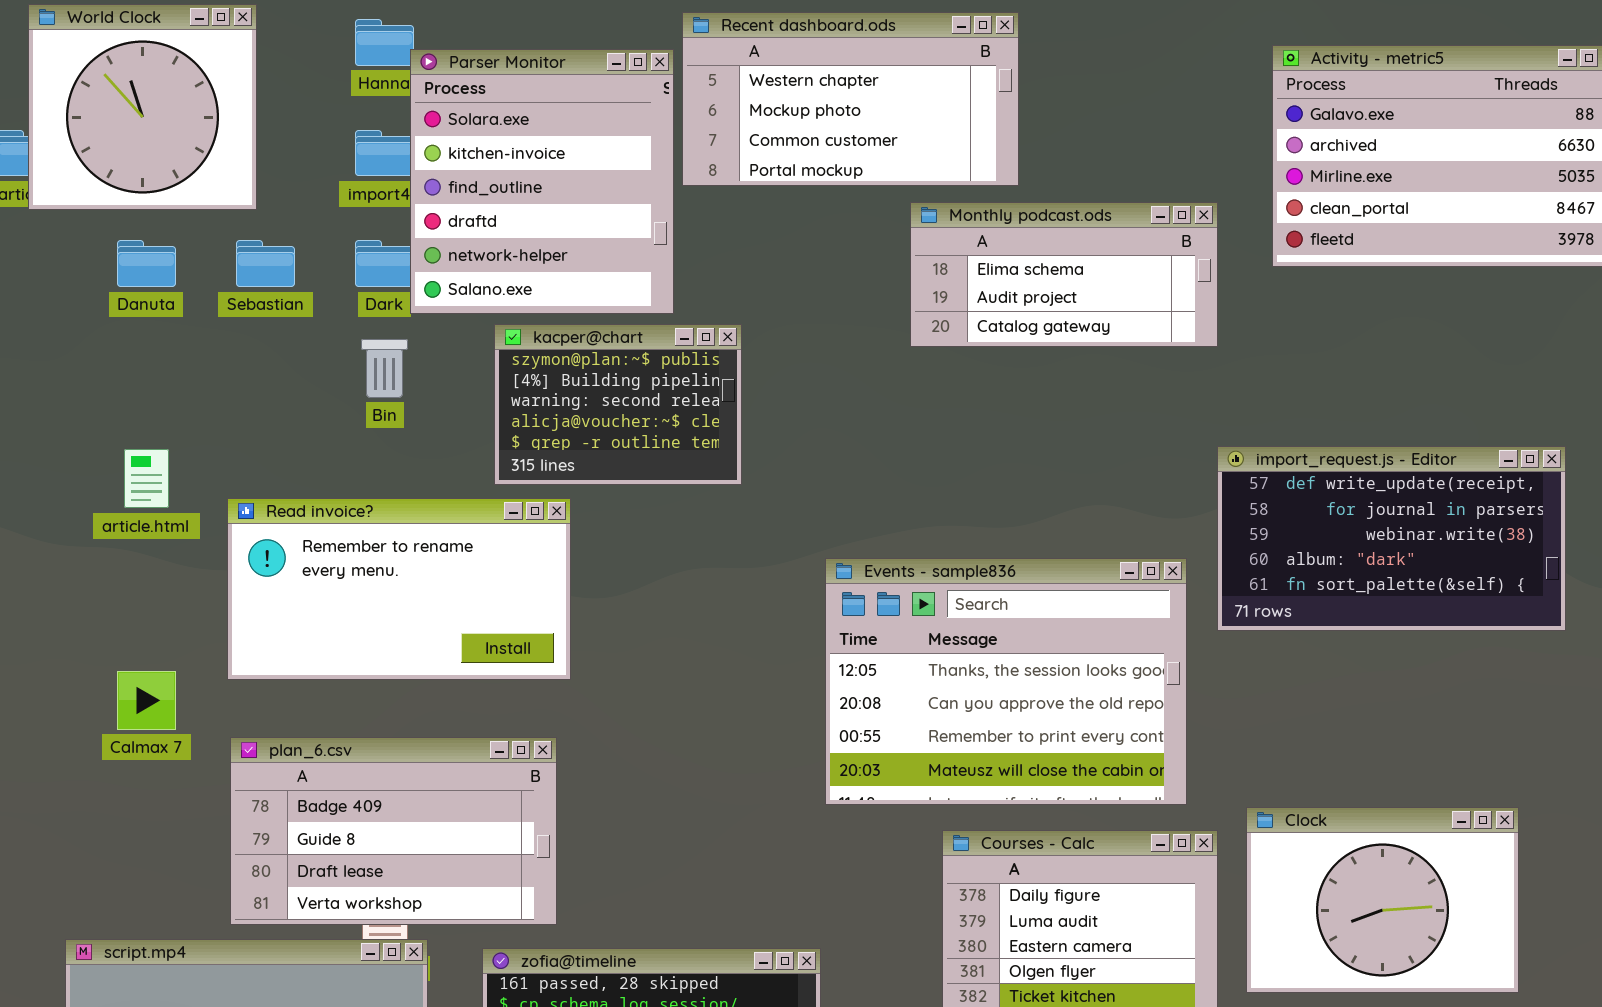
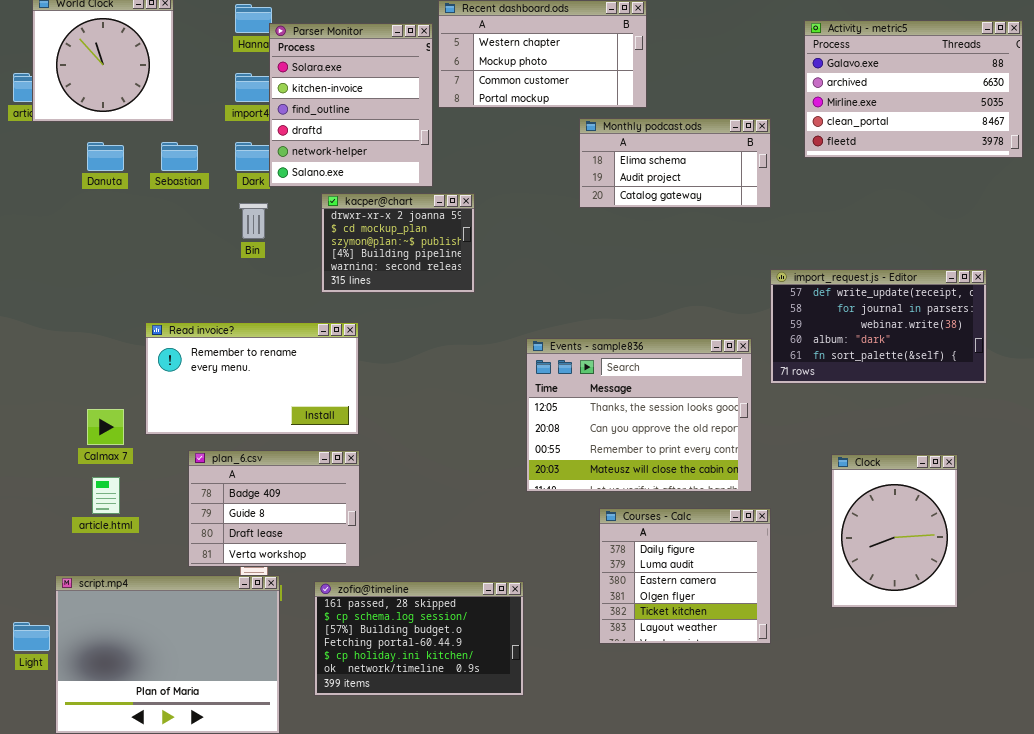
kacper@chart: [494,324,742,485] -> [321,193,475,293], scrolled up 2 rows
article.html: [124,449,169,508] -> [92,477,120,514], moved
Read invoice?: [227,498,571,680] -> [145,322,359,435], moved
plan_6.csv: [230,737,557,925] -> [188,450,360,567], resized
Clock: [1246,807,1519,993] -> [831,454,958,608], resized

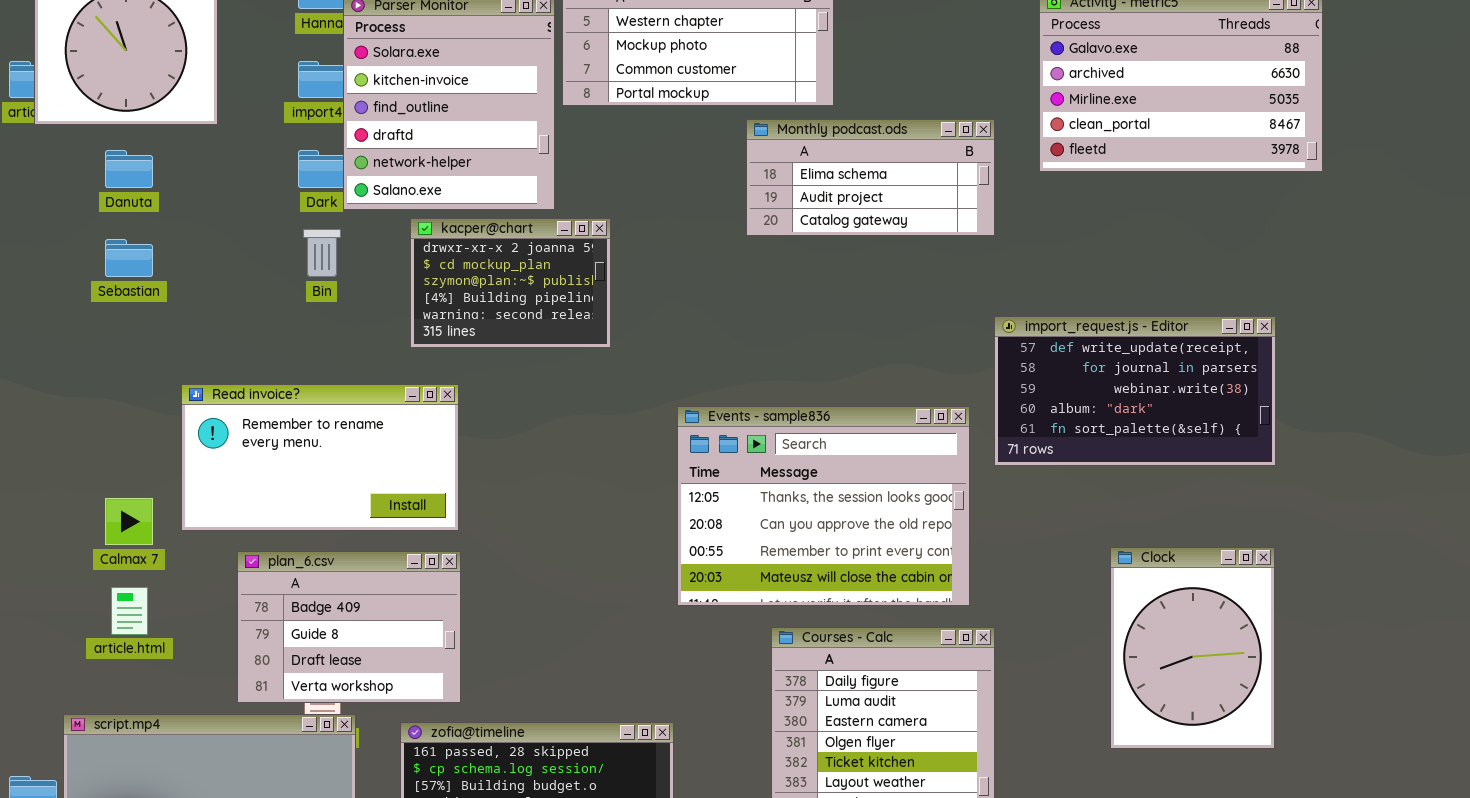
Sebastian: [161,142,198,171] -> [105,239,153,277], moved
Clock: [831,454,958,608] -> [1110,547,1275,749], moved

